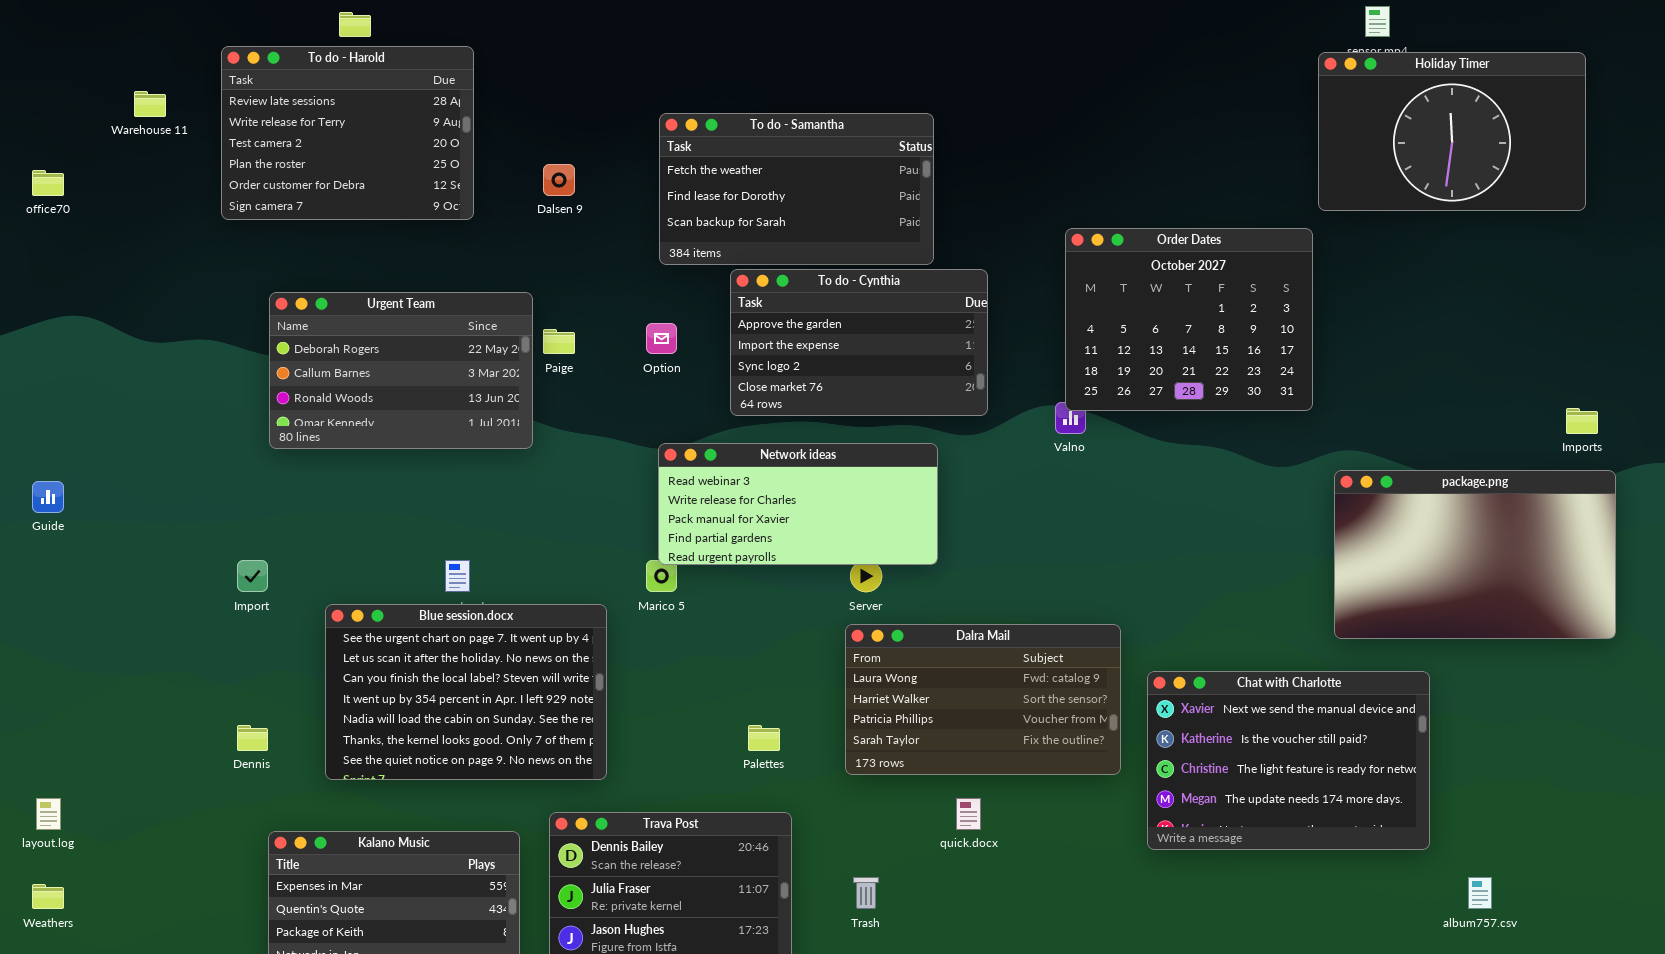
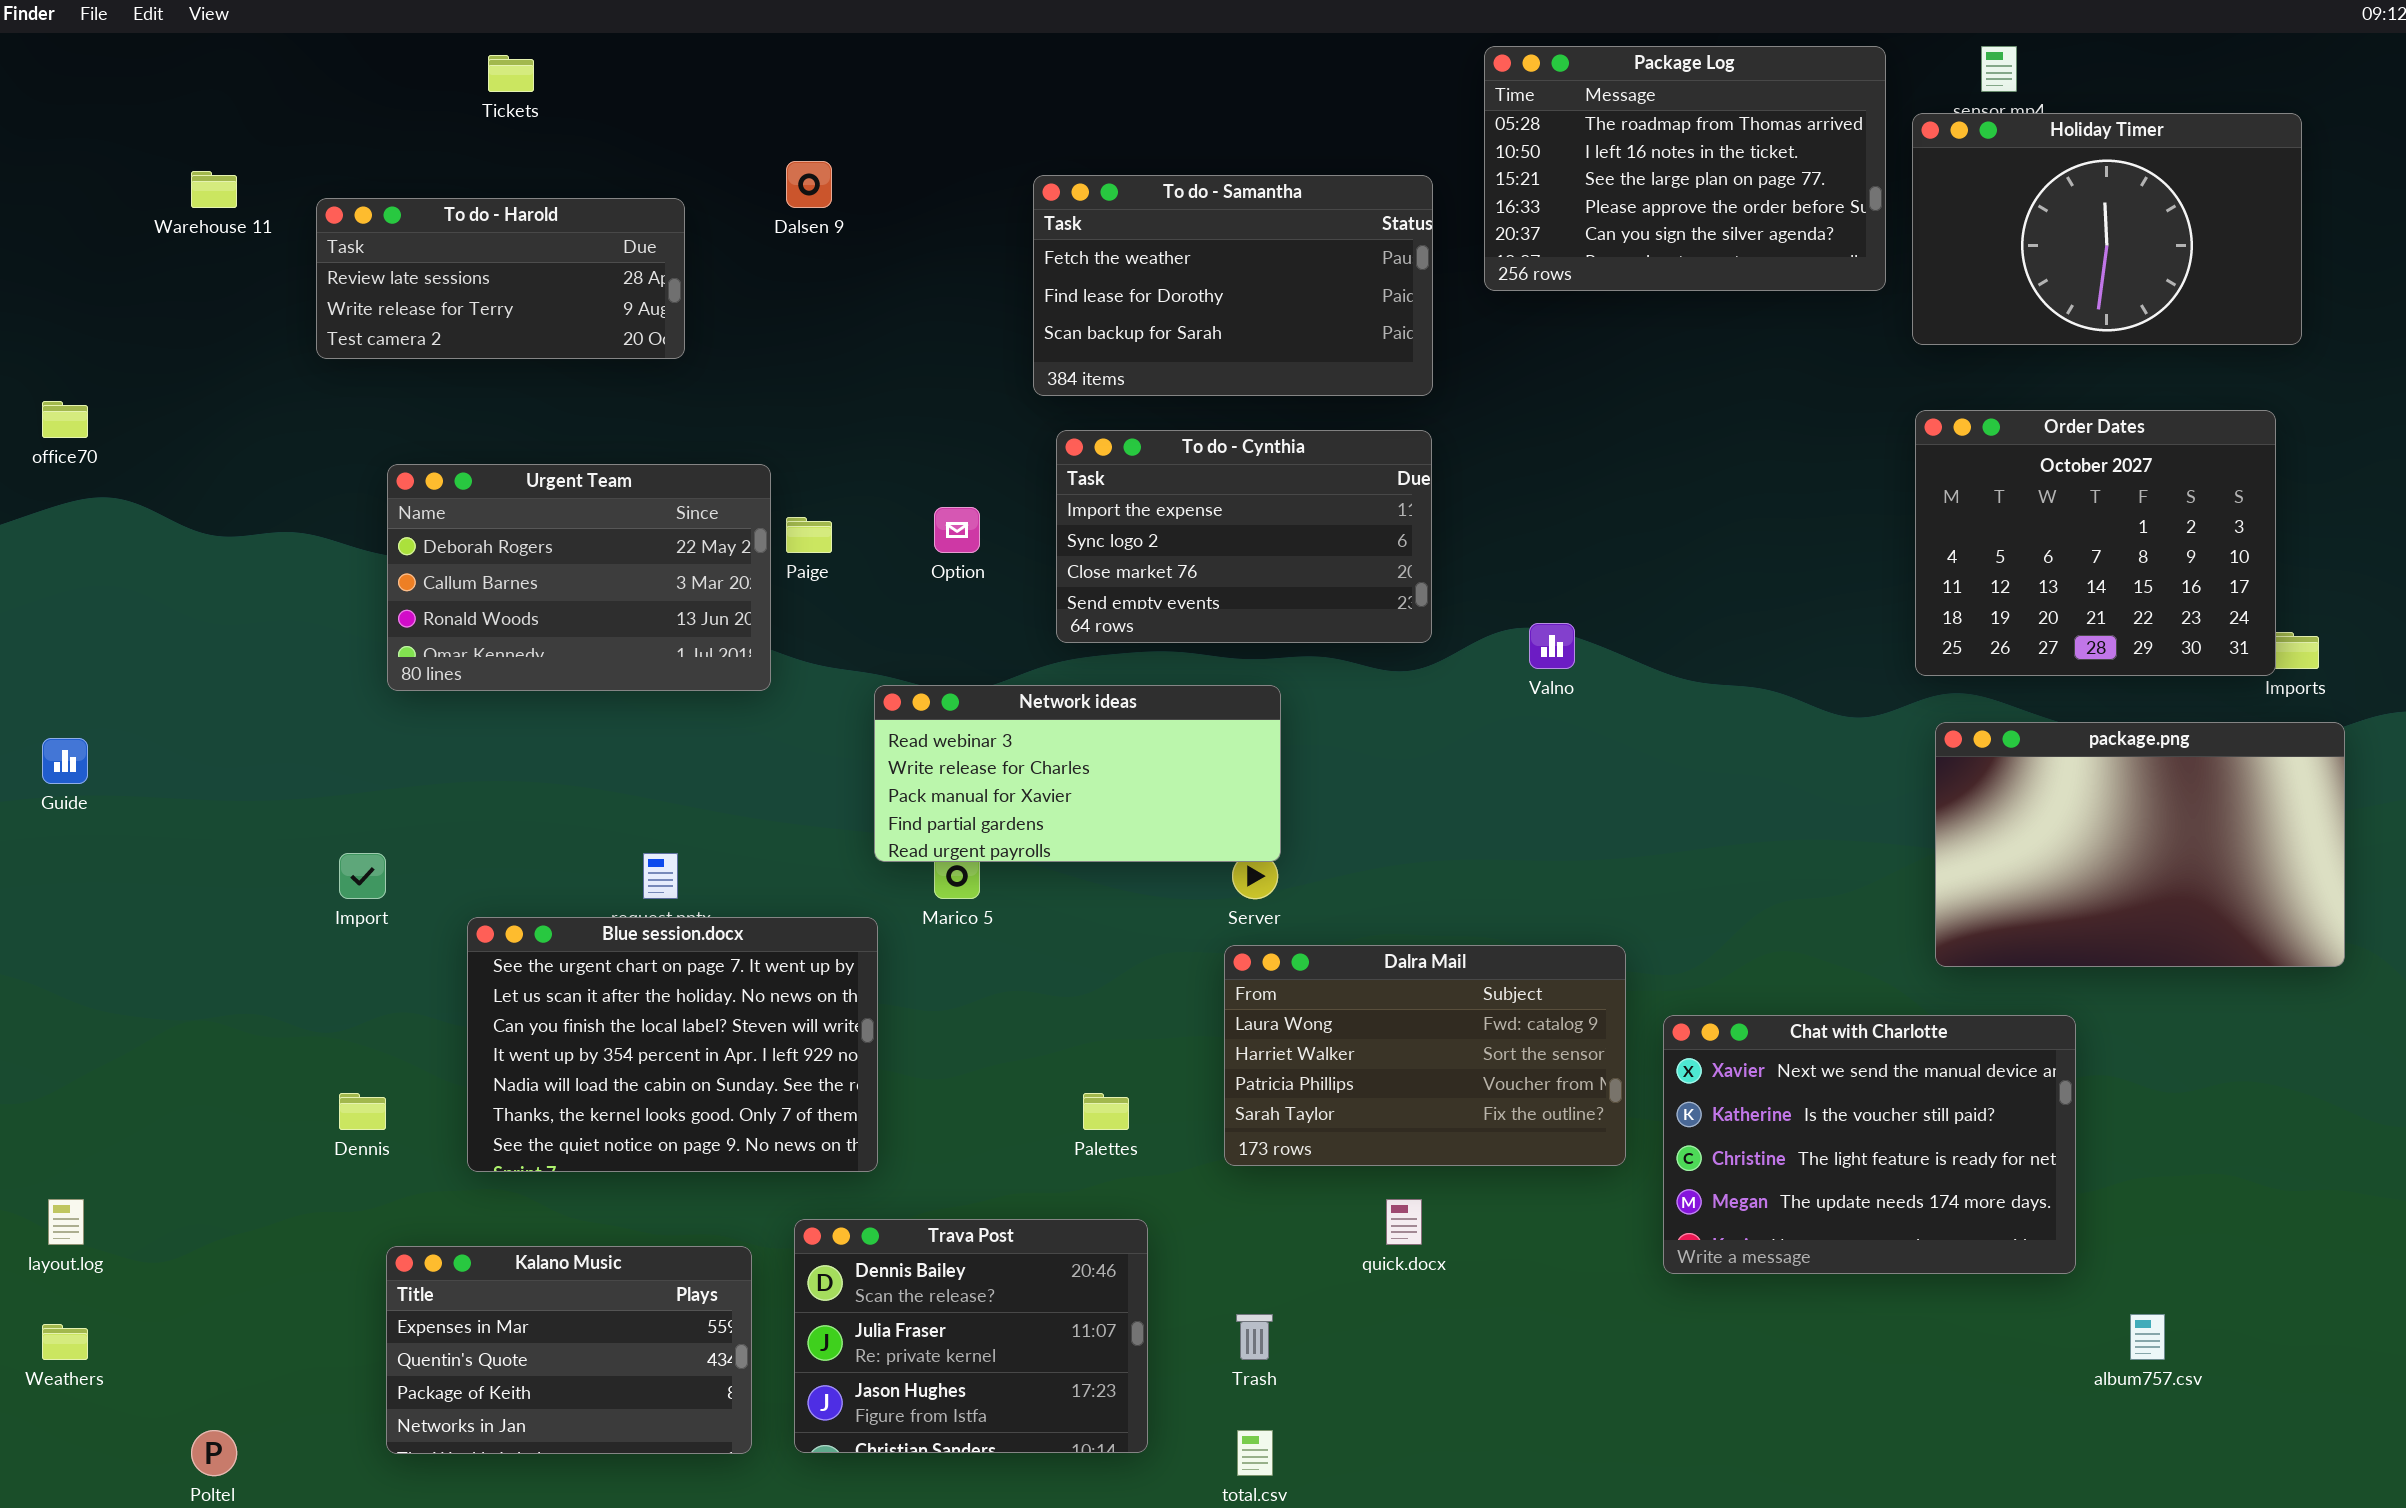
Package Log: none -> [1484,46,1886,291], opened
To do - Harold: [221,46,474,220] -> [316,198,685,359], resized
To do - Samantha: [659,113,934,265] -> [1033,175,1433,396], moved
Dalsen 9: [543,164,575,196] -> [786,161,832,208], moved
office70: [32,170,64,196] -> [42,401,88,438], moved
Order Dates: [1065,228,1313,411] -> [1915,410,2276,676], moved
To do - Cynthia: [730,269,988,416] -> [1056,430,1432,643], scrolled down 1 row
Network ideas: [658,443,938,565] -> [874,685,1281,862], moved

